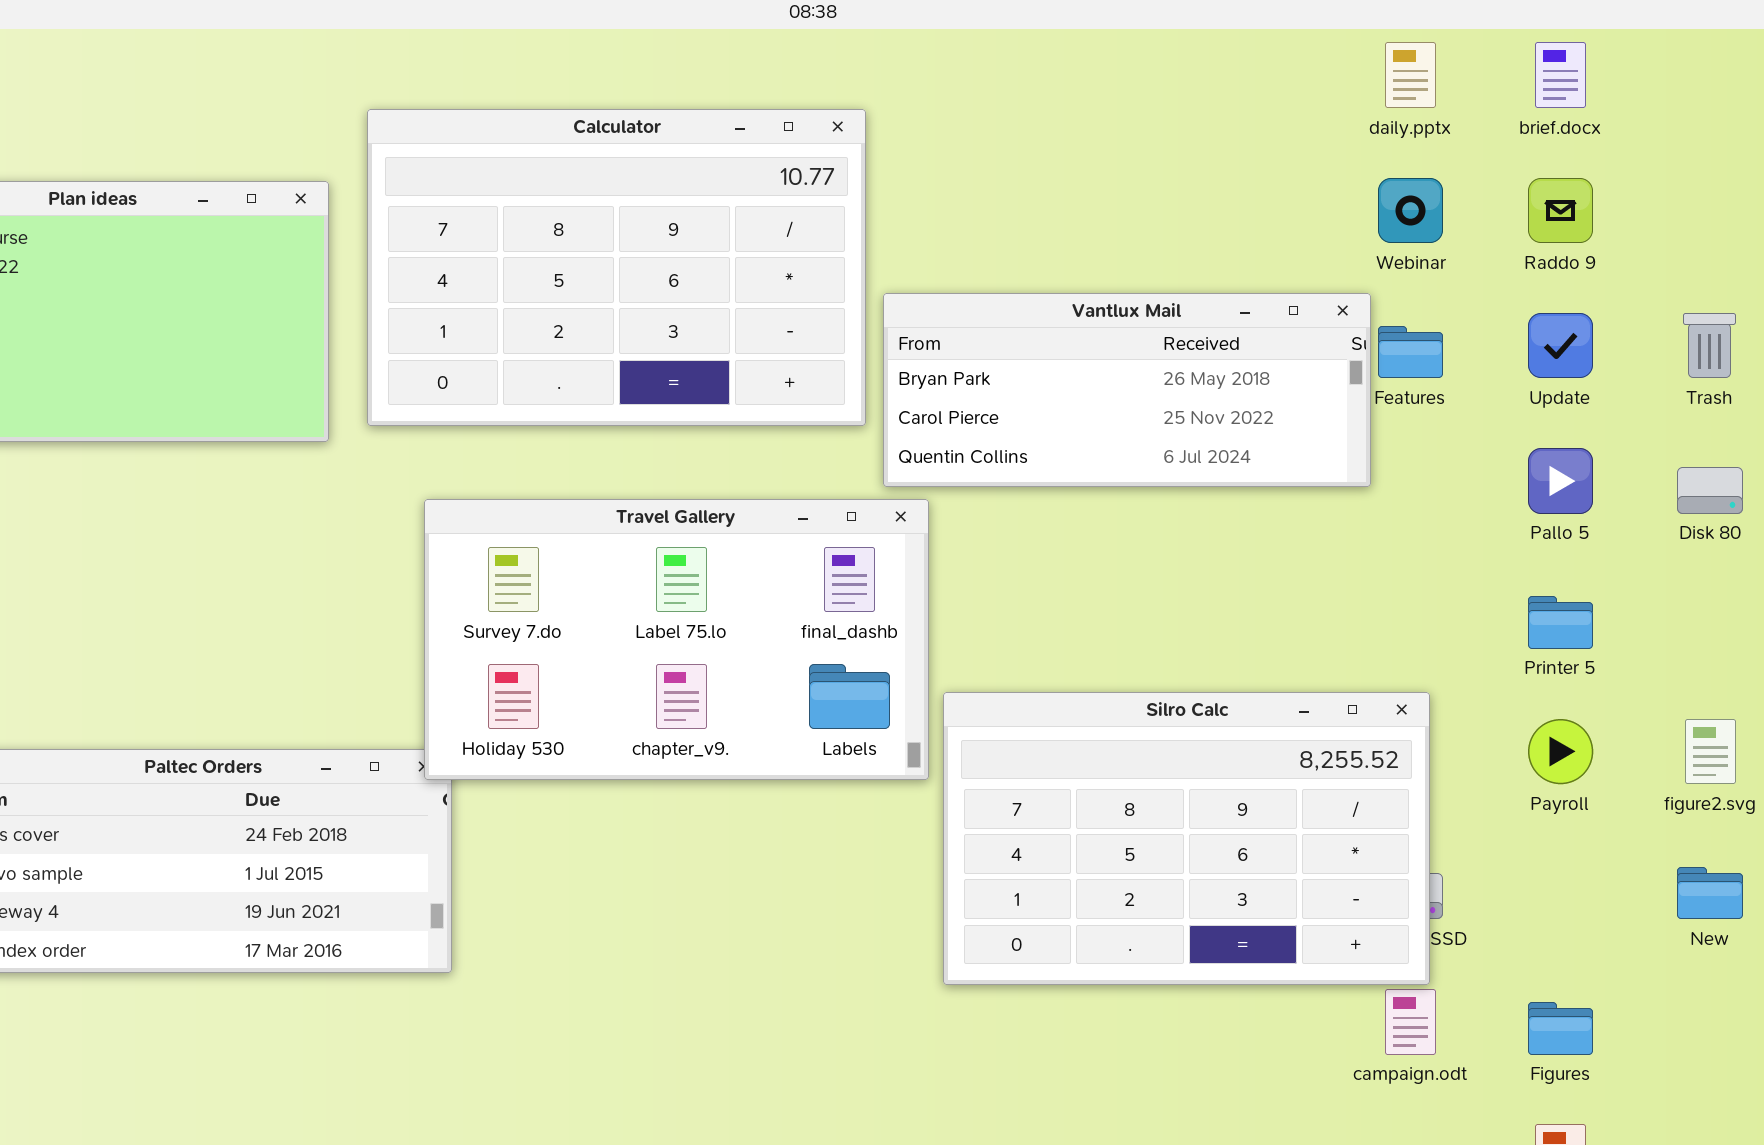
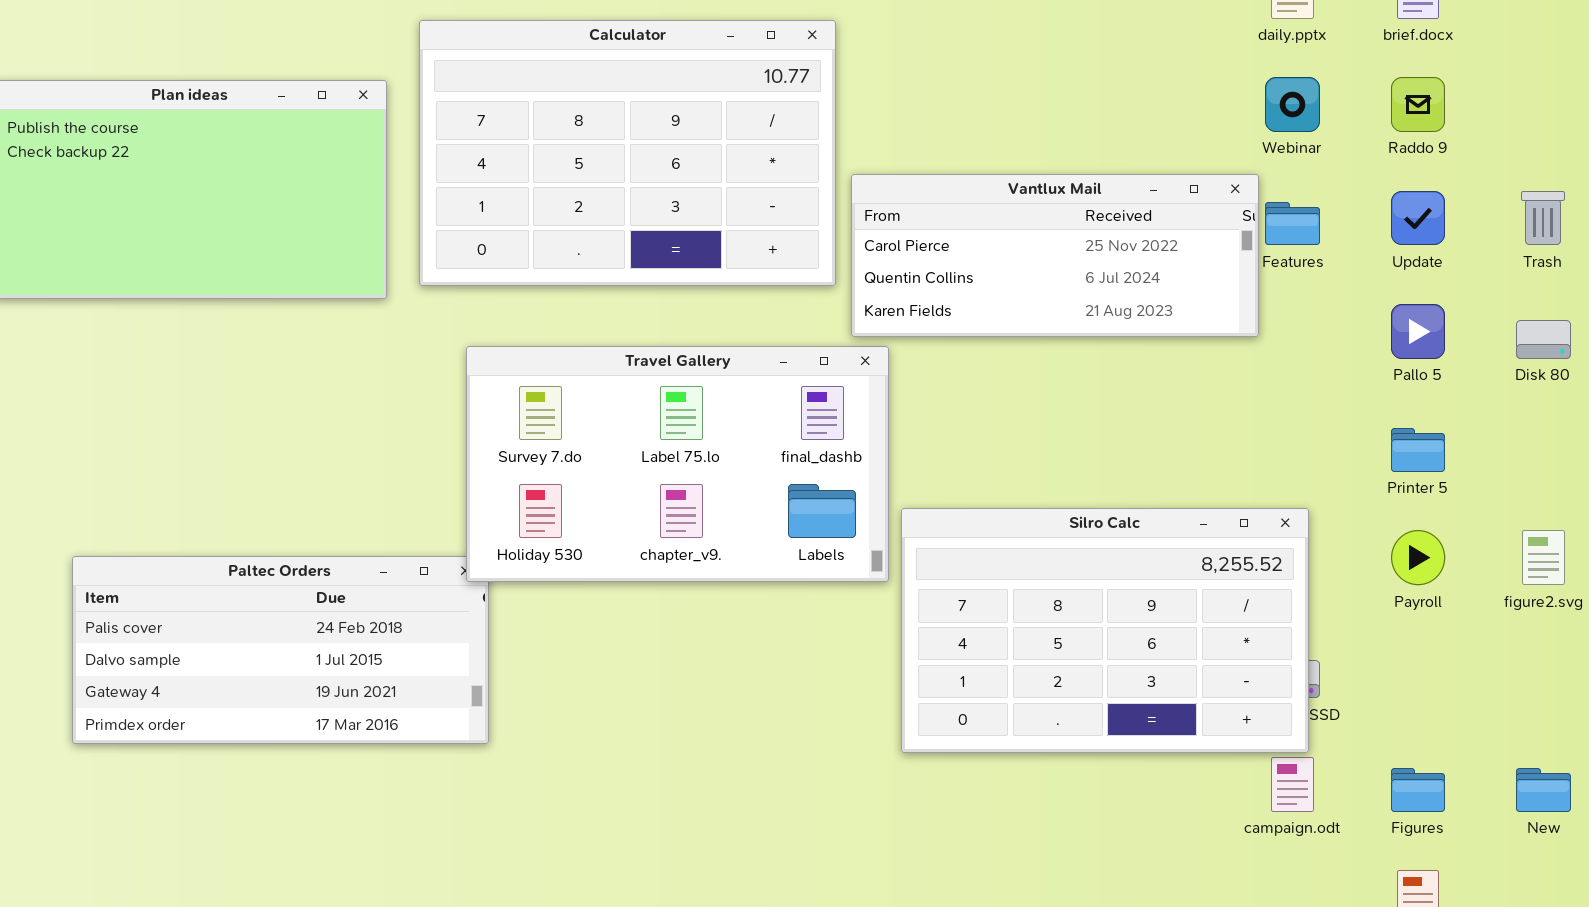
Vantlux Mail: [883,293,1371,487] -> [851,174,1259,337], scrolled down 1 row
New: [1677,867,1743,919] -> [1516,768,1571,812], moved

